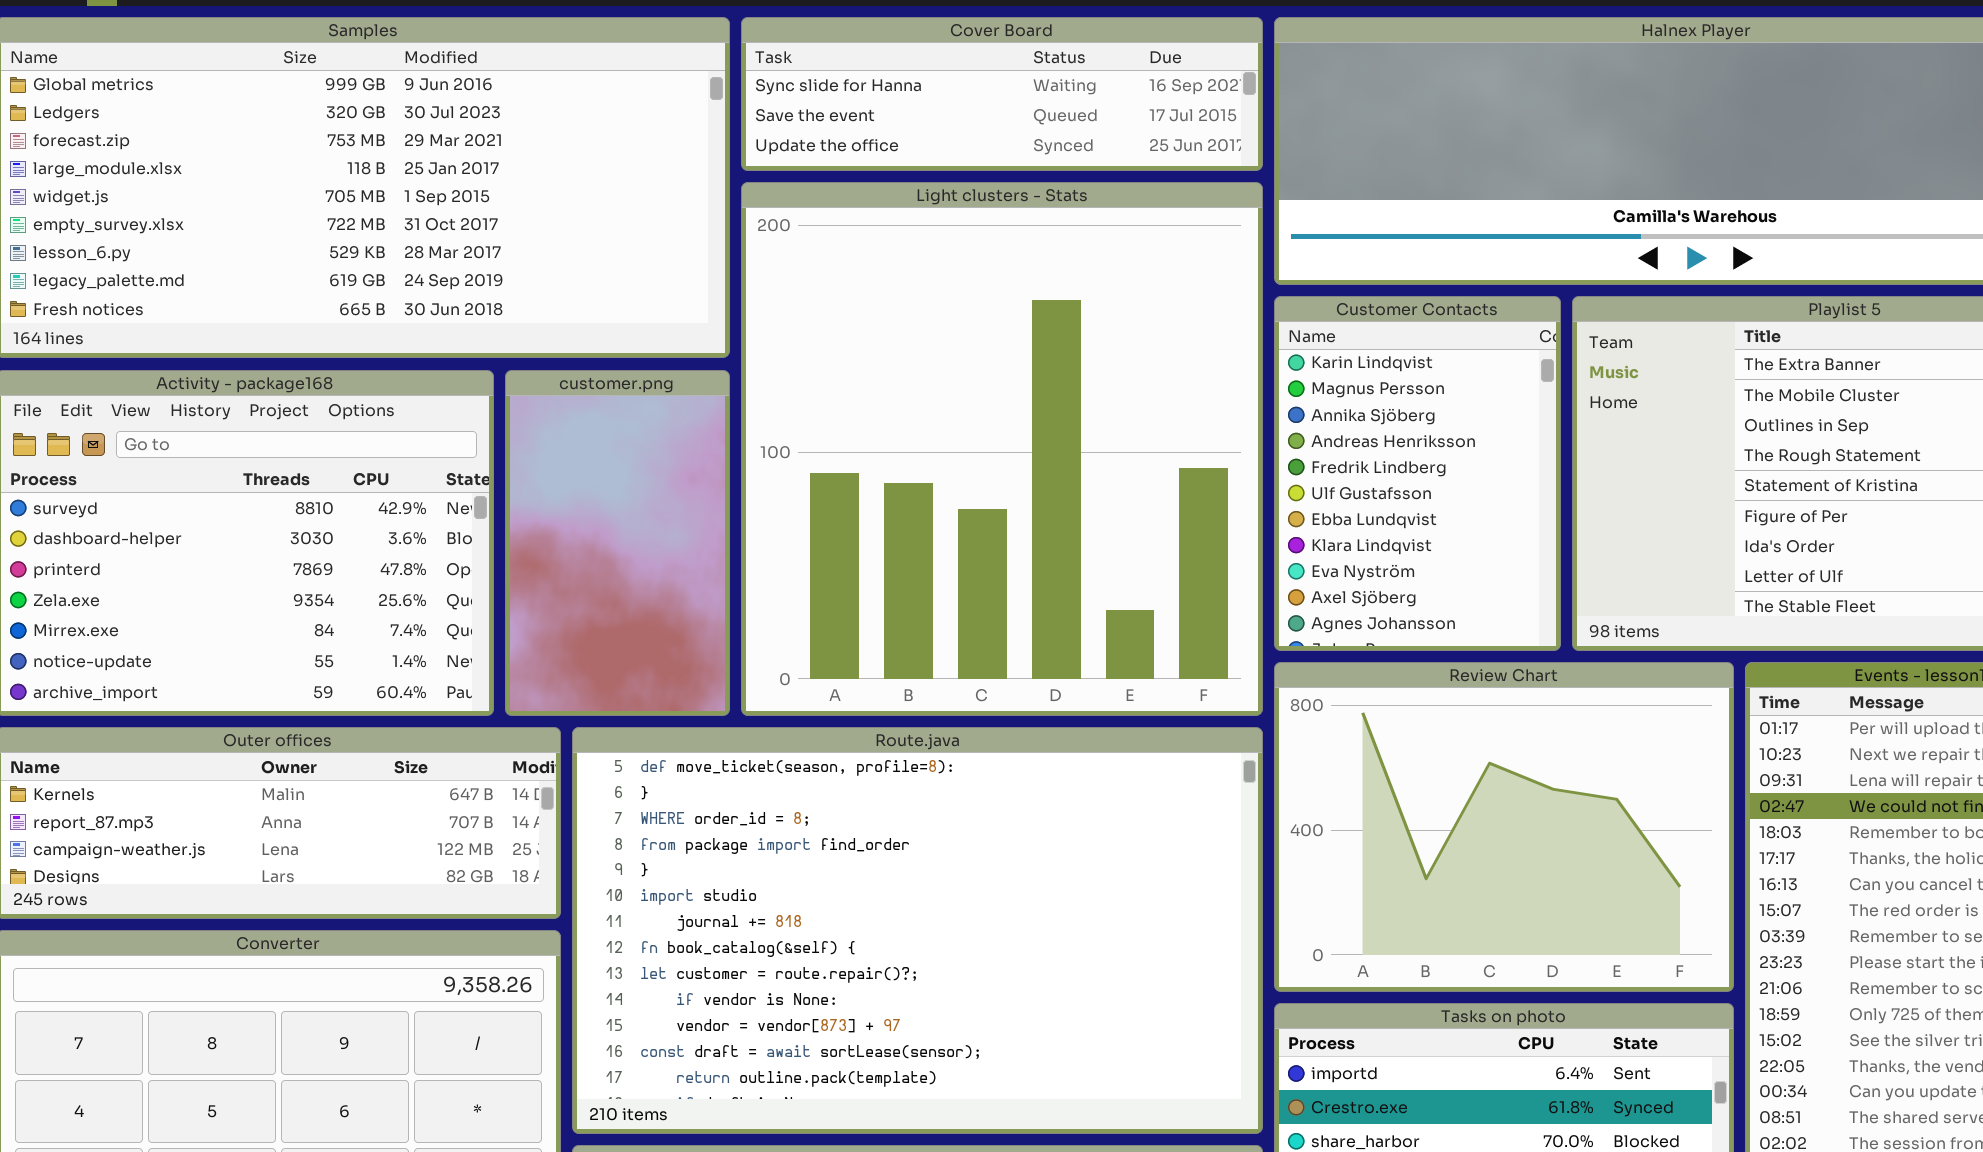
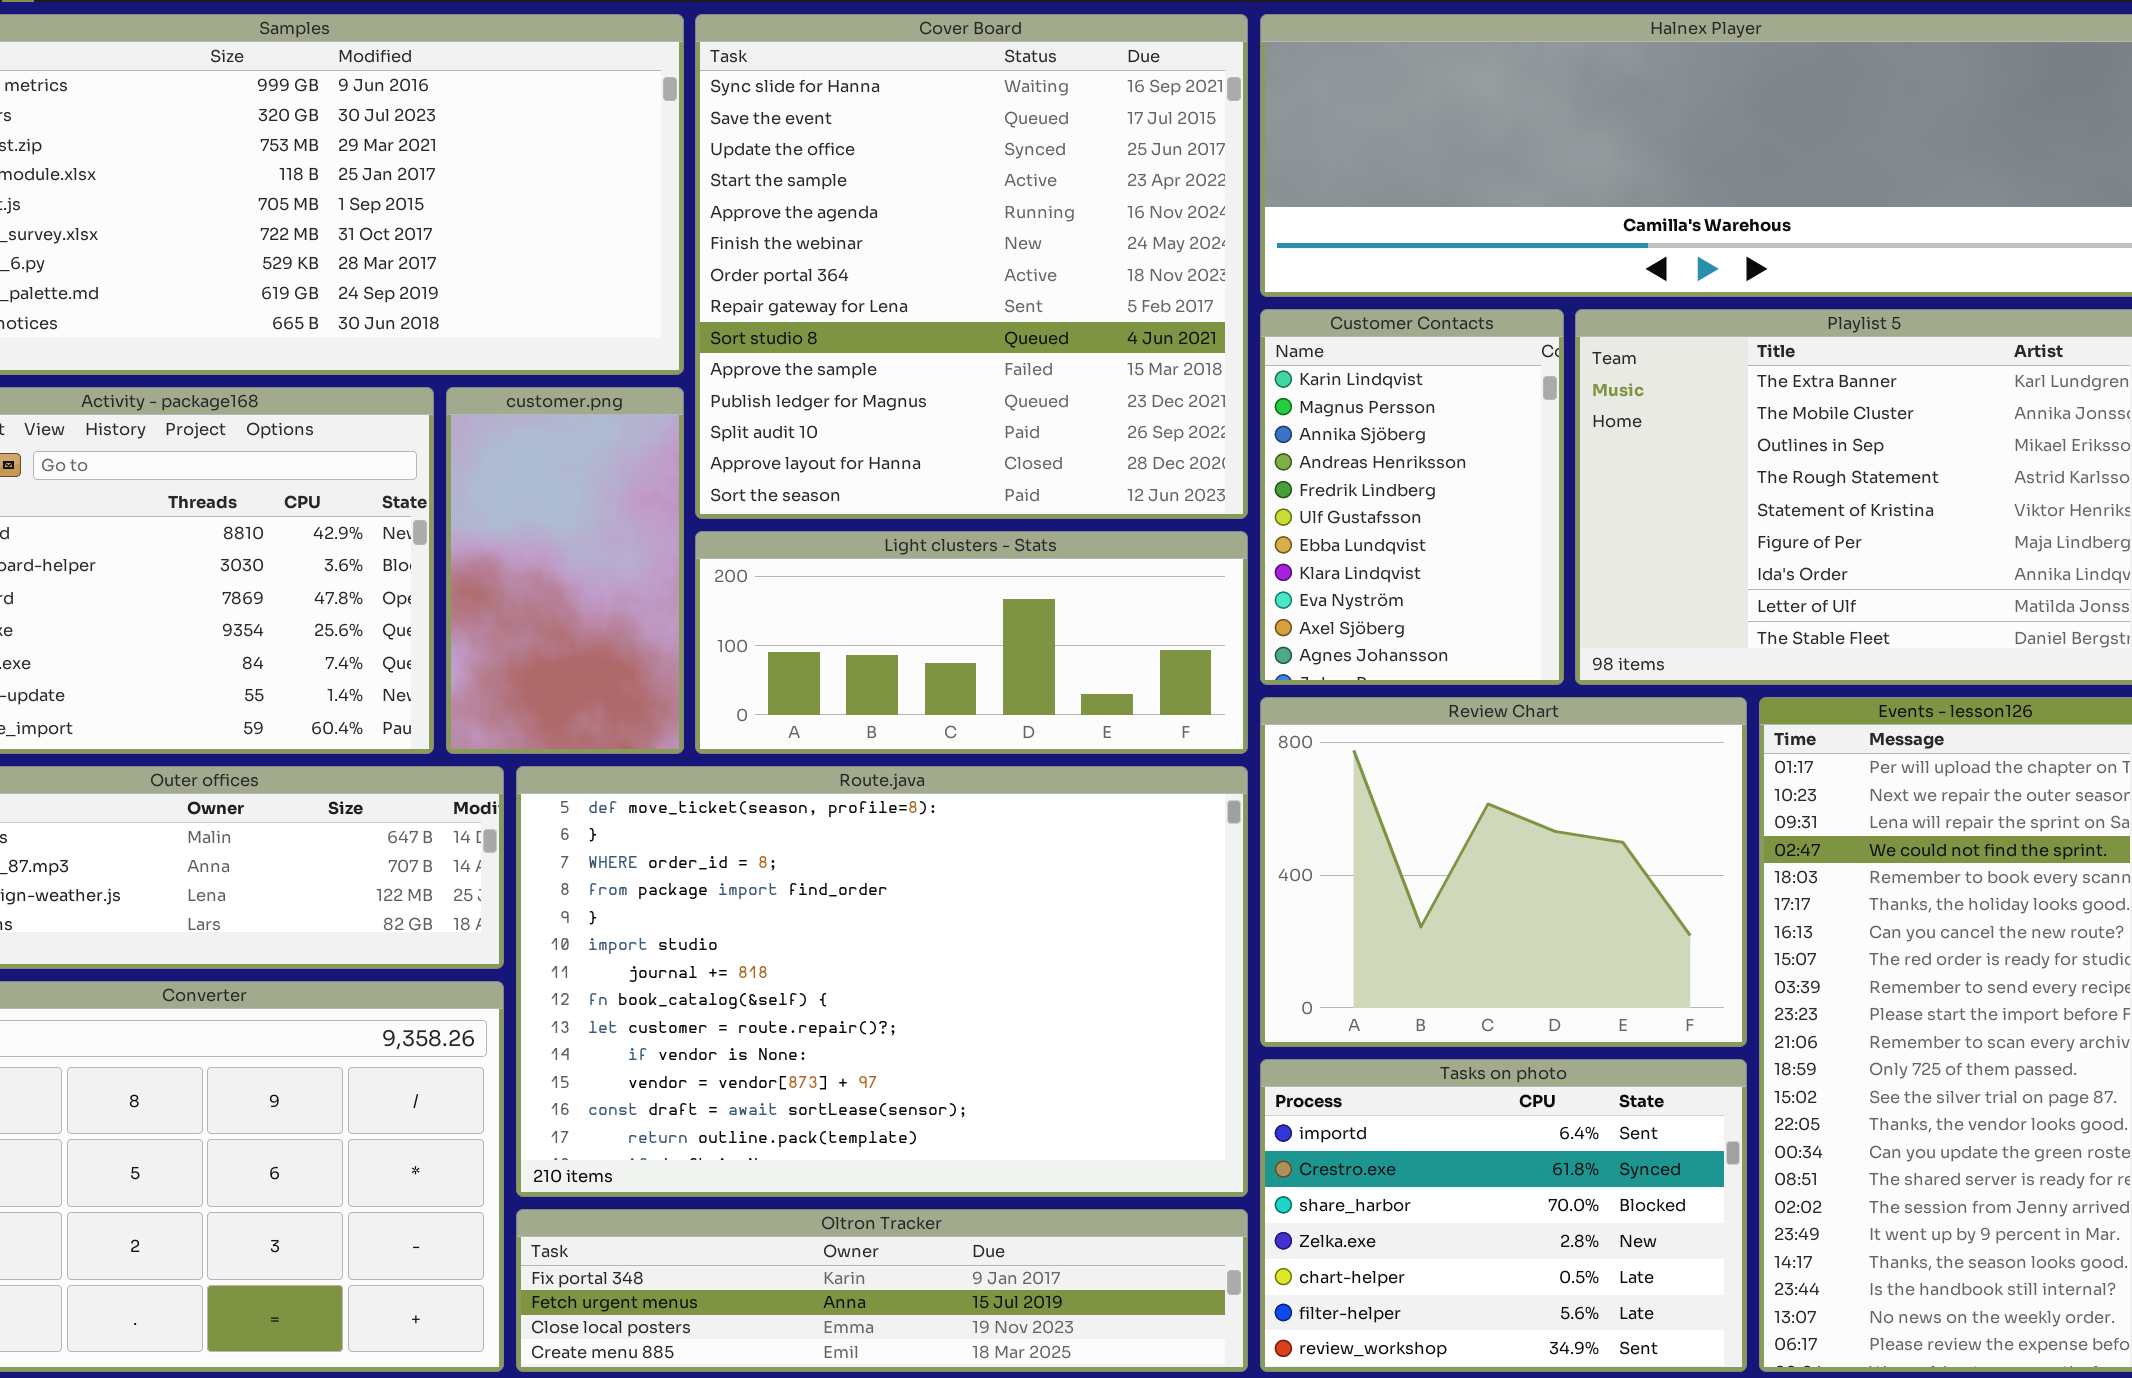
Cover Board: [741,17,1263,171] -> [695,14,1248,519], resized
Light clusters - Stats: [741,182,1263,716] -> [695,531,1248,754], resized

